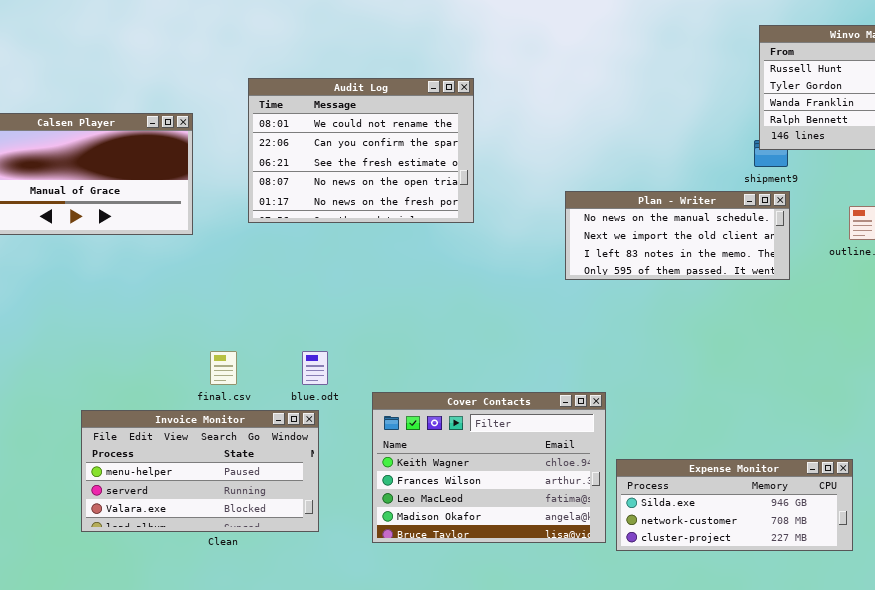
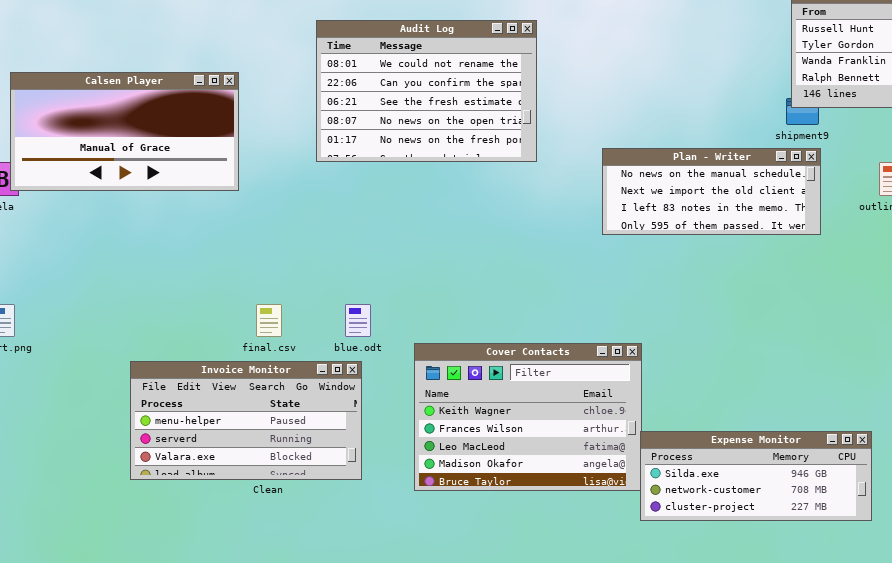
Audit Log: [248,78,474,223] -> [316,20,537,162], moved
Expense Monitor: [616,459,853,551] -> [640,431,872,521], moved

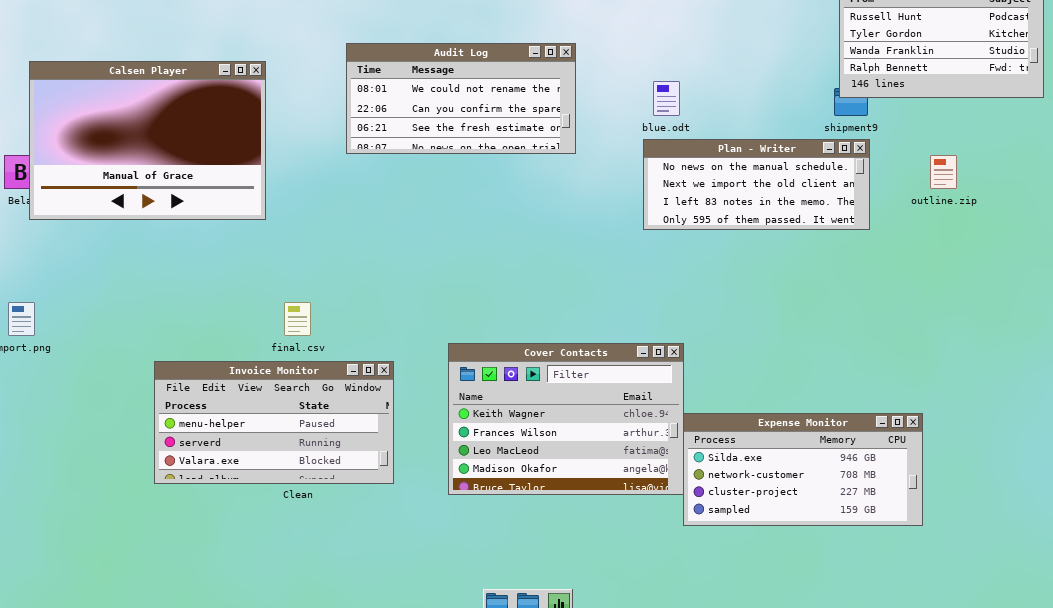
Audit Log: [316,20,537,162] -> [346,43,576,154], resized
Calsen Player: [10,72,239,191] -> [29,61,266,220], resized
blue.odt: [345,304,371,337] -> [653,81,680,116], moved
Expense Monitor: [640,431,872,521] -> [683,413,923,526], resized

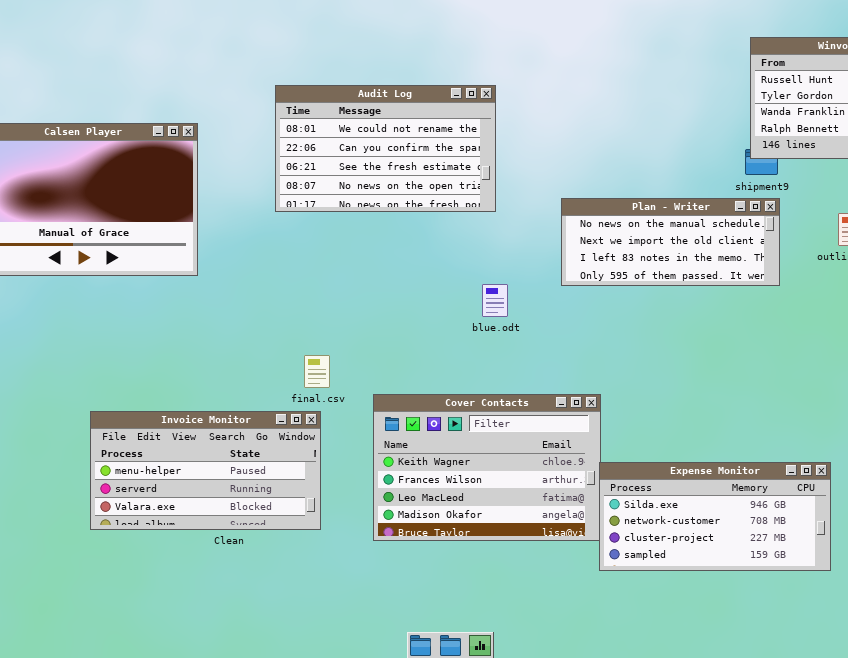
Audit Log: [346,43,576,154] -> [275,85,496,212], resized
blue.odt: [653,81,680,116] -> [482,284,508,317], moved
final.csv: [284,302,311,336] -> [304,355,330,388], moved

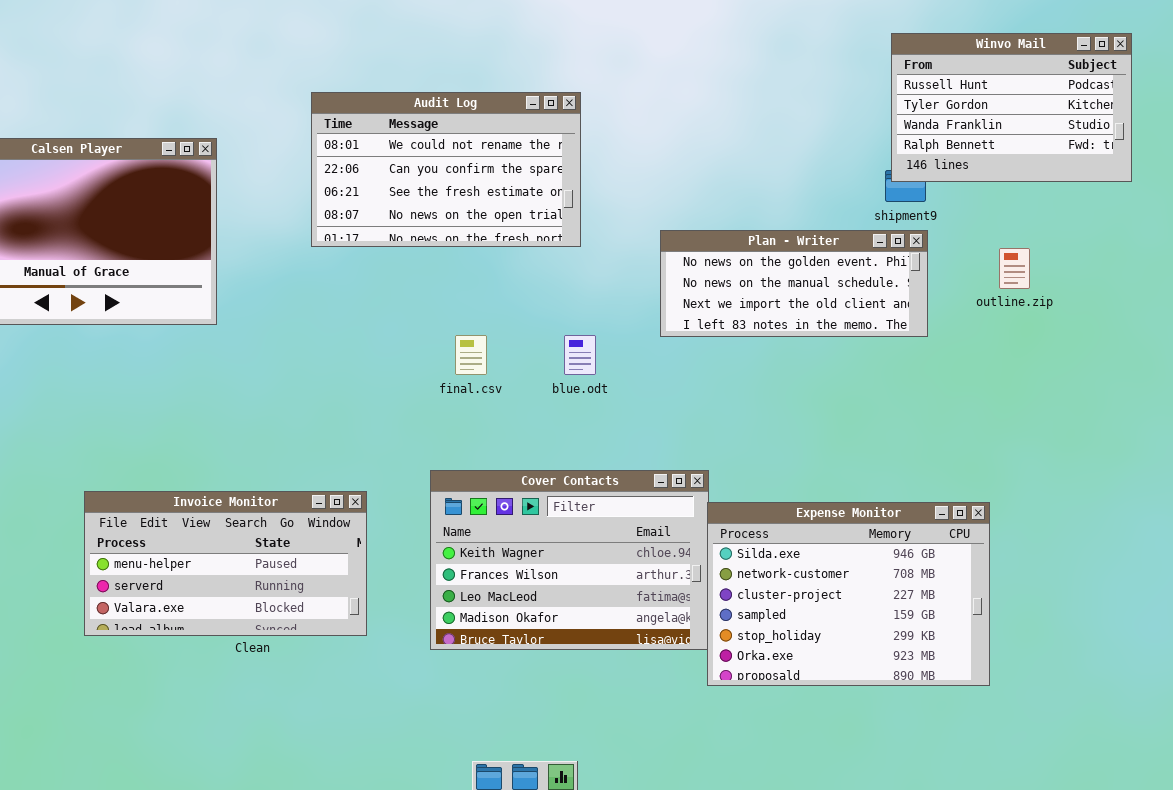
Plan - Writer: [561,198,780,286] -> [660,230,928,337], scrolled up 1 row
final.csv: [304,355,330,388] -> [455,335,487,375], moved
Expense Monitor: [599,462,831,571] -> [707,502,990,686], resized

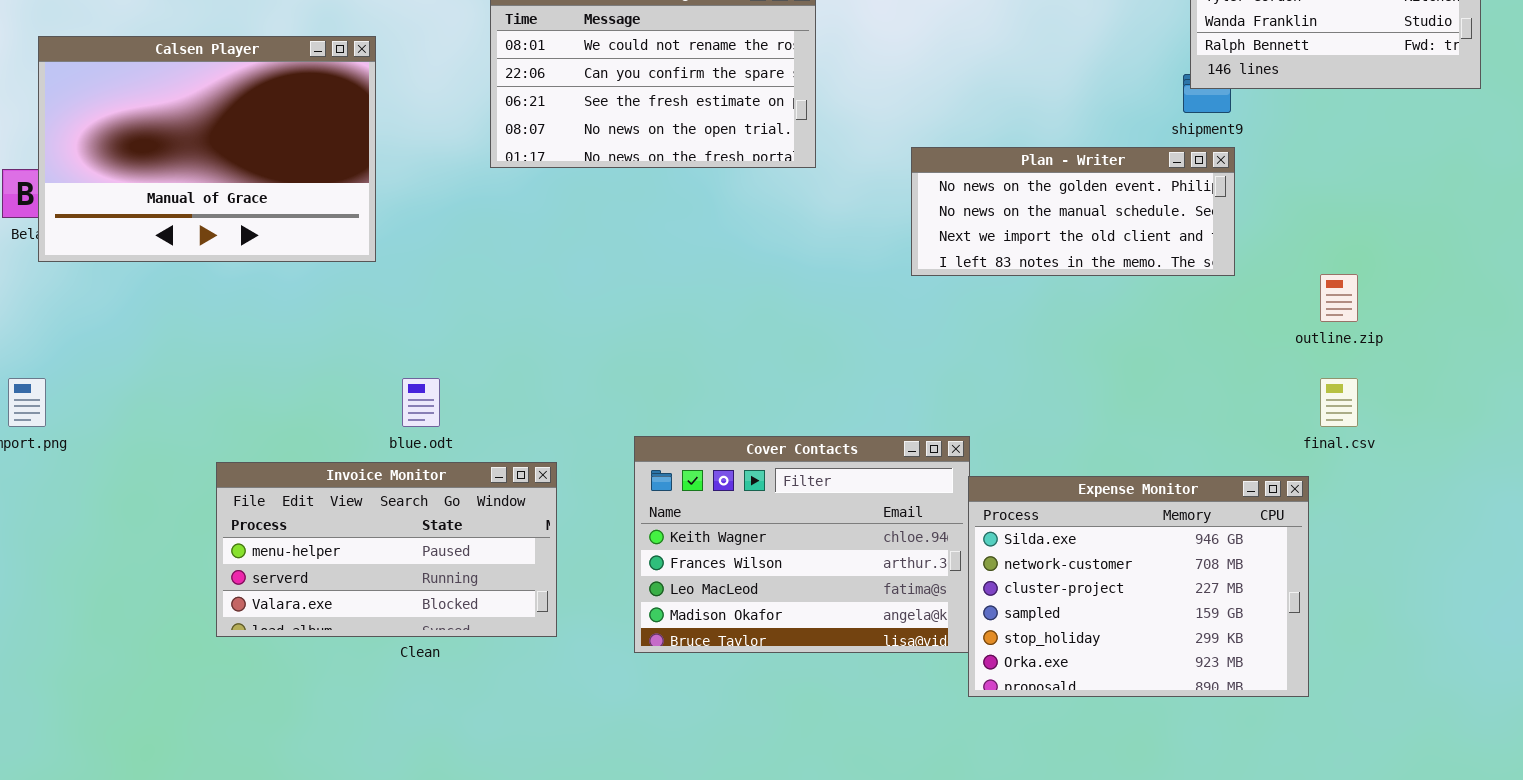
outline.zip: [999,248,1030,289] -> [1320,274,1358,322], moved
final.csv: [455,335,487,375] -> [1320,378,1358,427], moved
blue.odt: [564,335,596,375] -> [402,378,440,427], moved

